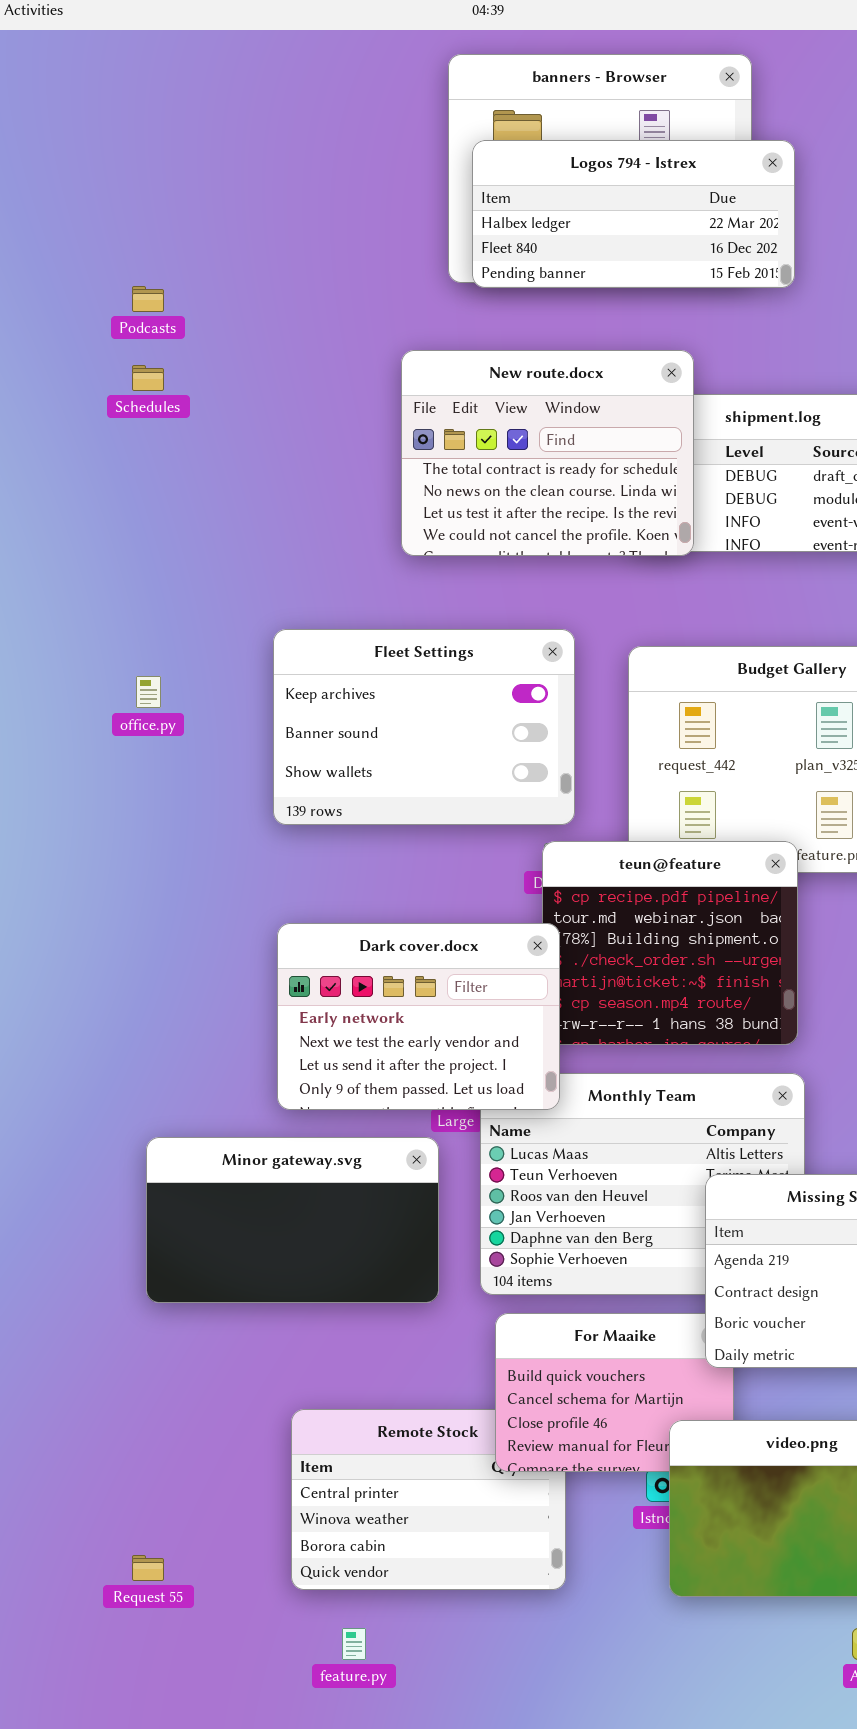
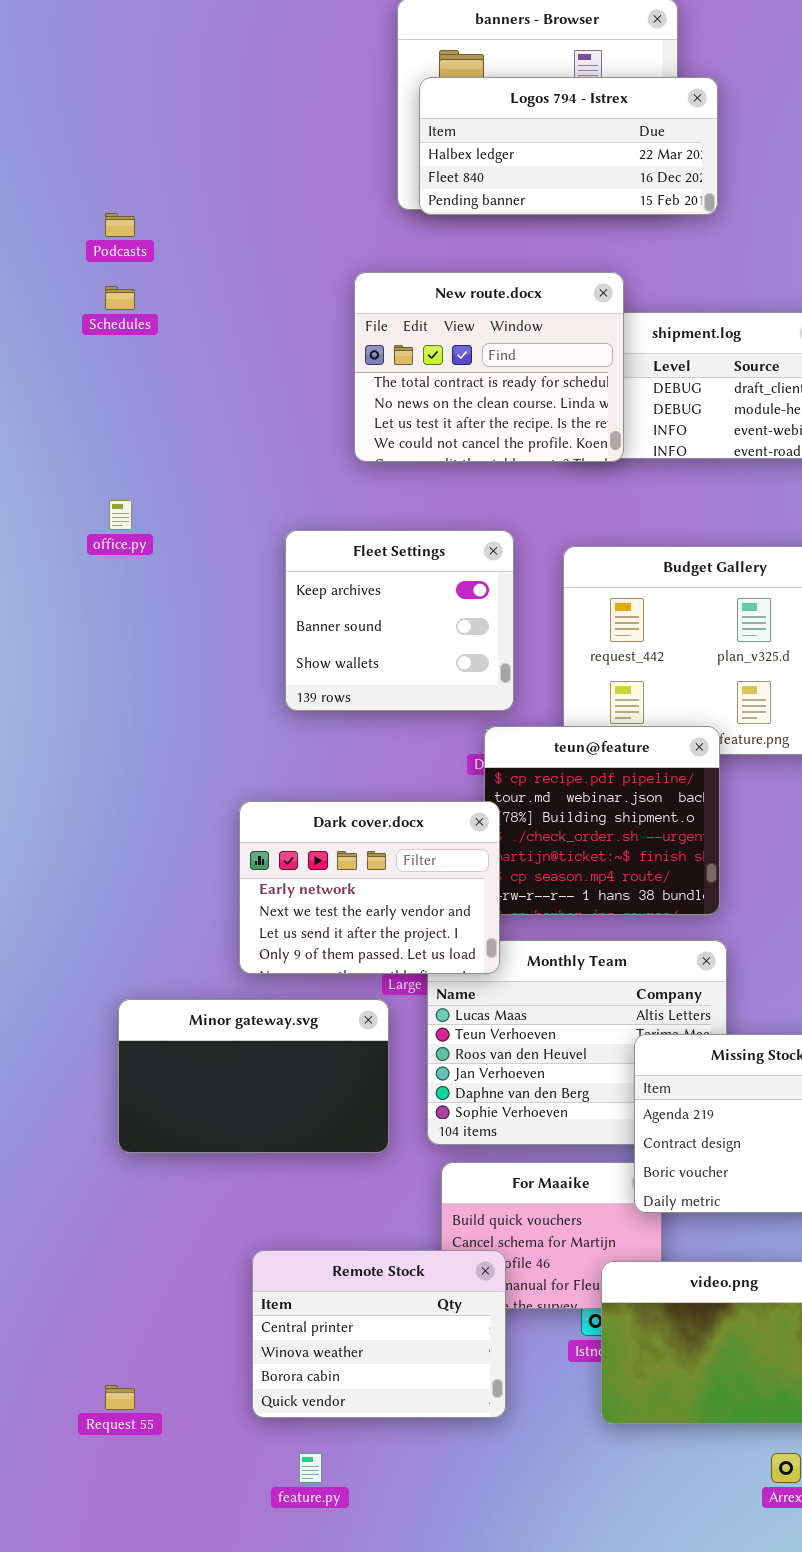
Fleet Settings: [273,629,575,825] -> [285,530,514,711], resized
office.py: [136,676,161,708] -> [109,500,132,530], moved
Remote Stock: [291,1409,566,1590] -> [252,1250,506,1418], raised

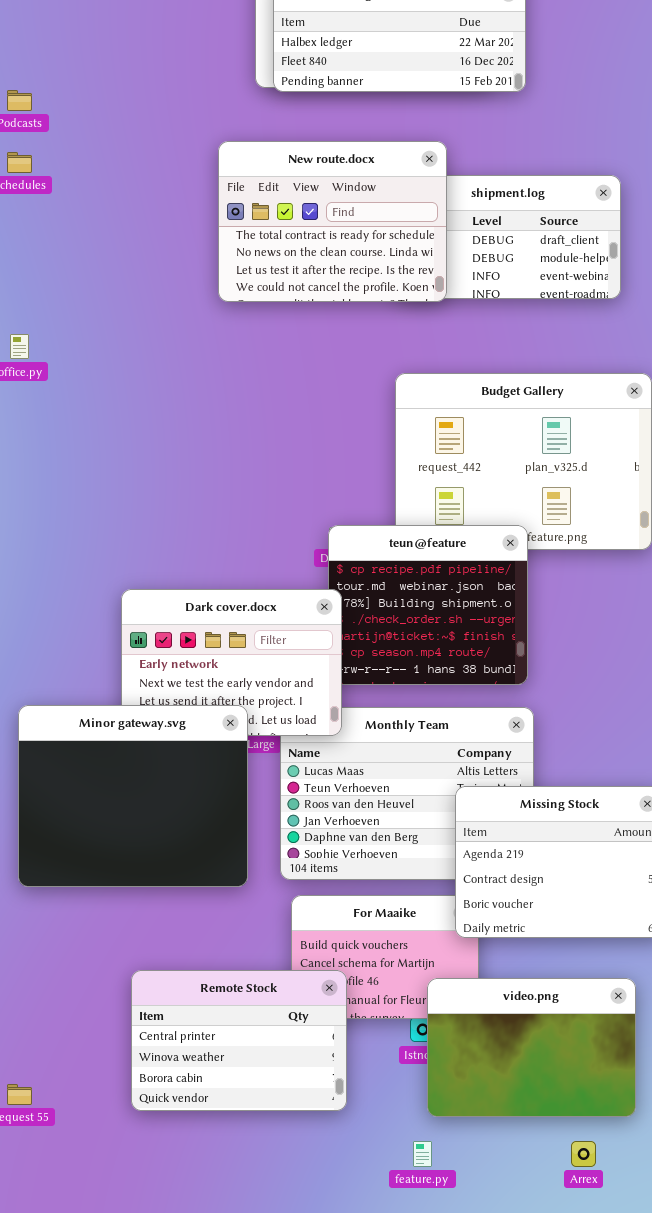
Fleet Settings: [285,530,514,711] -> none, closed
Minor gateway.svg: [118,999,389,1153] -> [18,705,248,887], resized
feature.py: [299,1453,322,1483] -> [413,1141,432,1167], moved

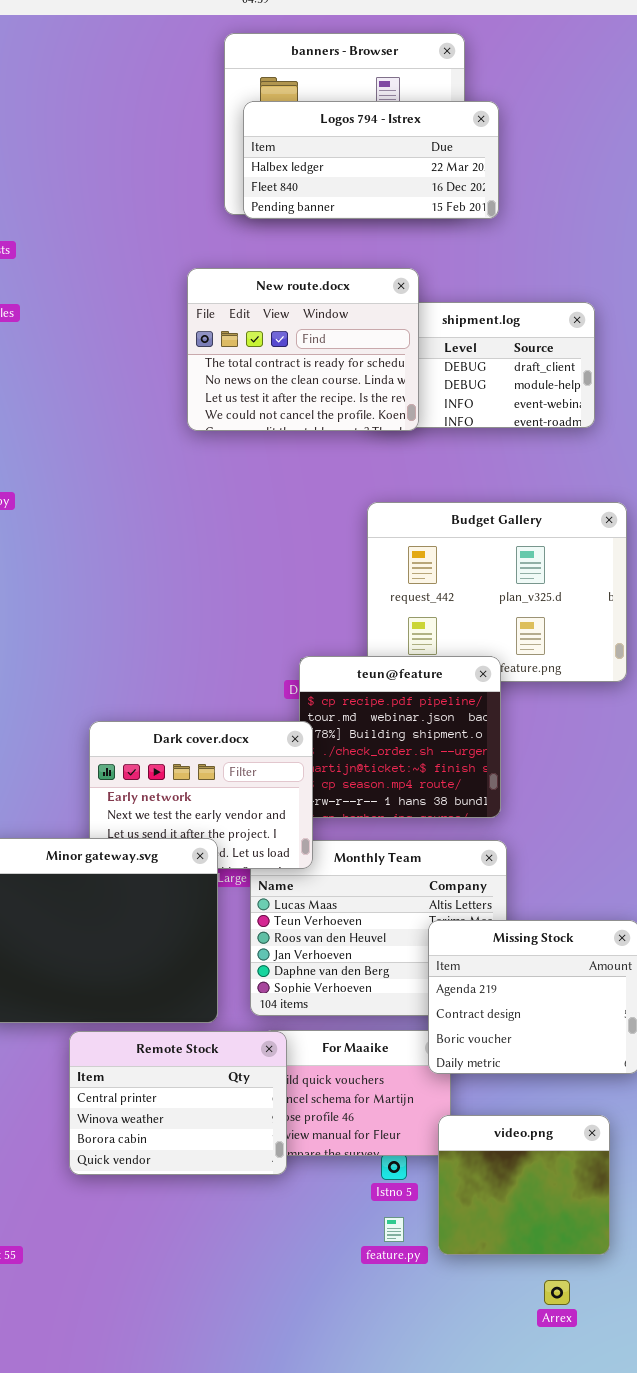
Remote Stock: [131,970,347,1111] -> [69,1031,287,1175], moved
video.png: [427,978,636,1117] -> [438,1115,610,1255], resized
feature.py: [413,1141,432,1167] -> [384,1217,404,1242], moved

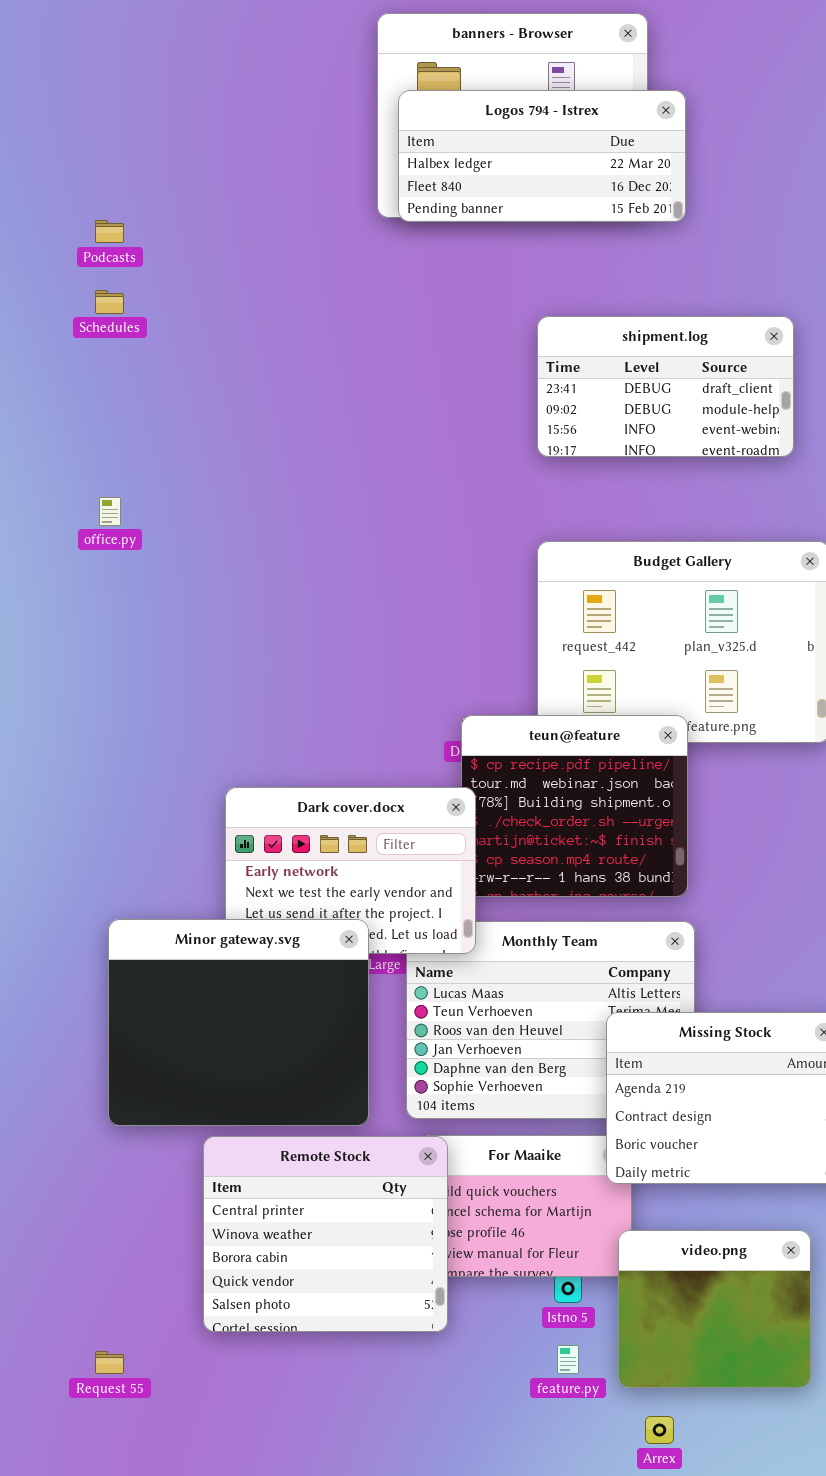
New route.docx: [187,268,419,431] -> none, closed
Remote Stock: [69,1031,287,1175] -> [203,1136,448,1332], resized
Arrex: [544,1280,570,1305] -> [645,1416,674,1444], moved

